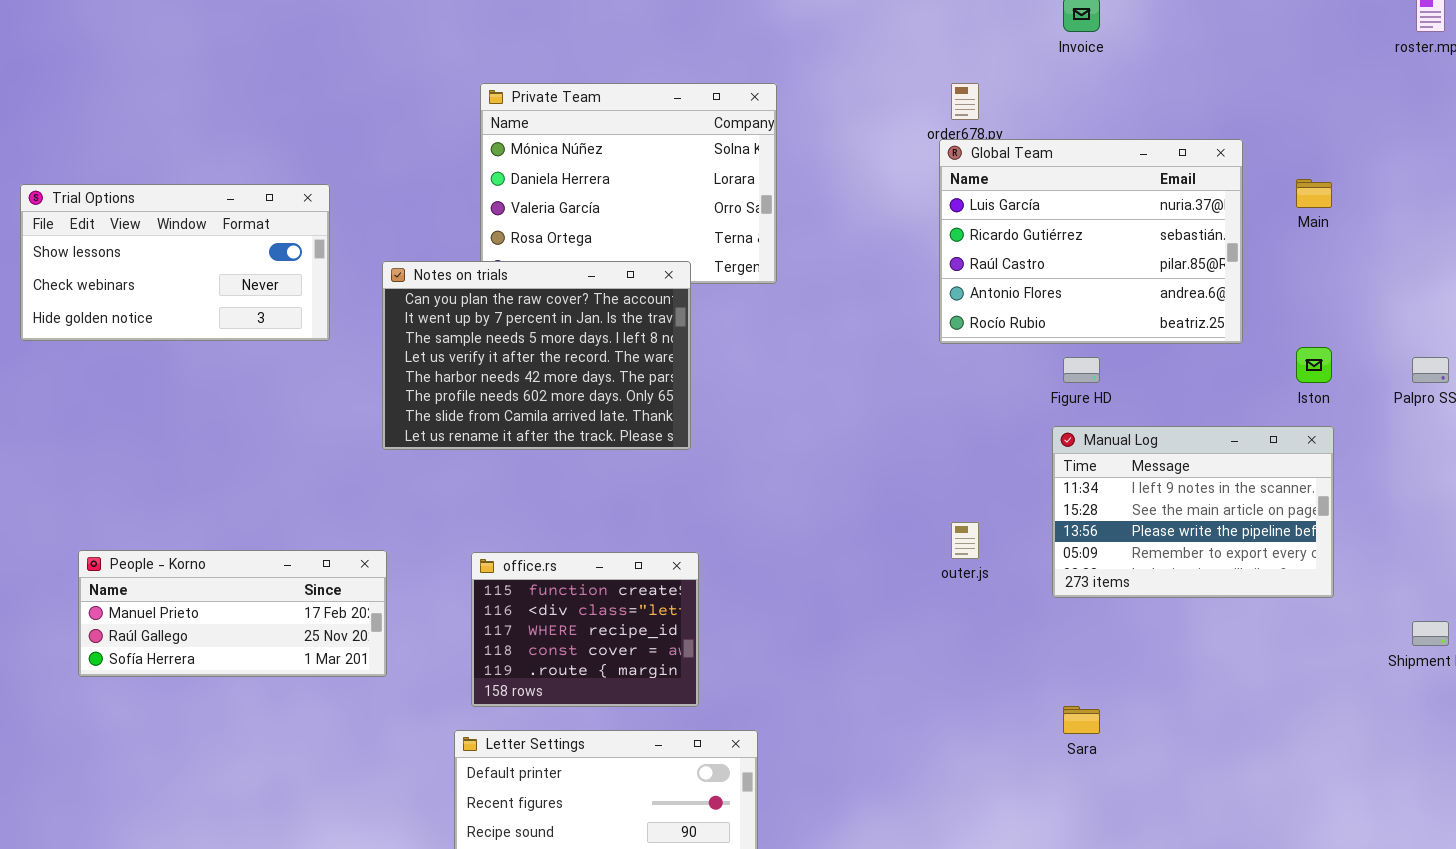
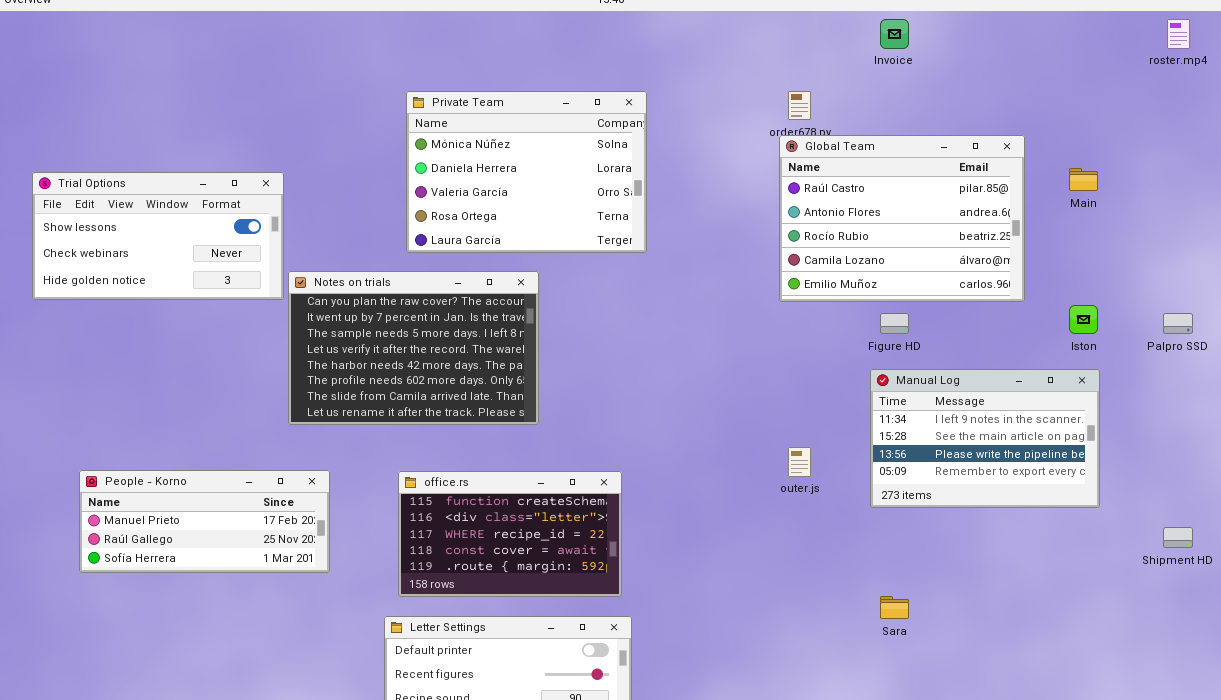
Global Team: [939,139,1243,344] -> [779,135,1025,302], scrolled down 2 rows
Notes on trials: [382,261,691,450] -> [288,271,539,425], moved
office.rs: [471,552,699,707] -> [398,471,622,597], resized

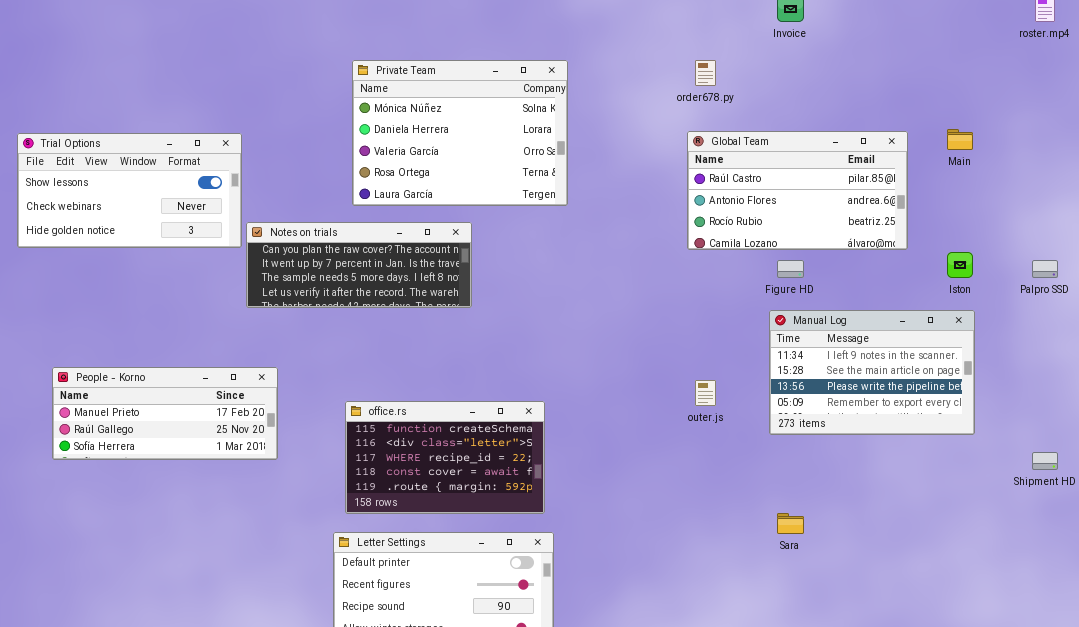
Global Team: [779,135,1025,302] -> [687,131,908,250], resized
Notes on trials: [288,271,539,425] -> [246,222,472,308], resized
People - Korno: [79,470,330,573] -> [52,367,278,460], moved

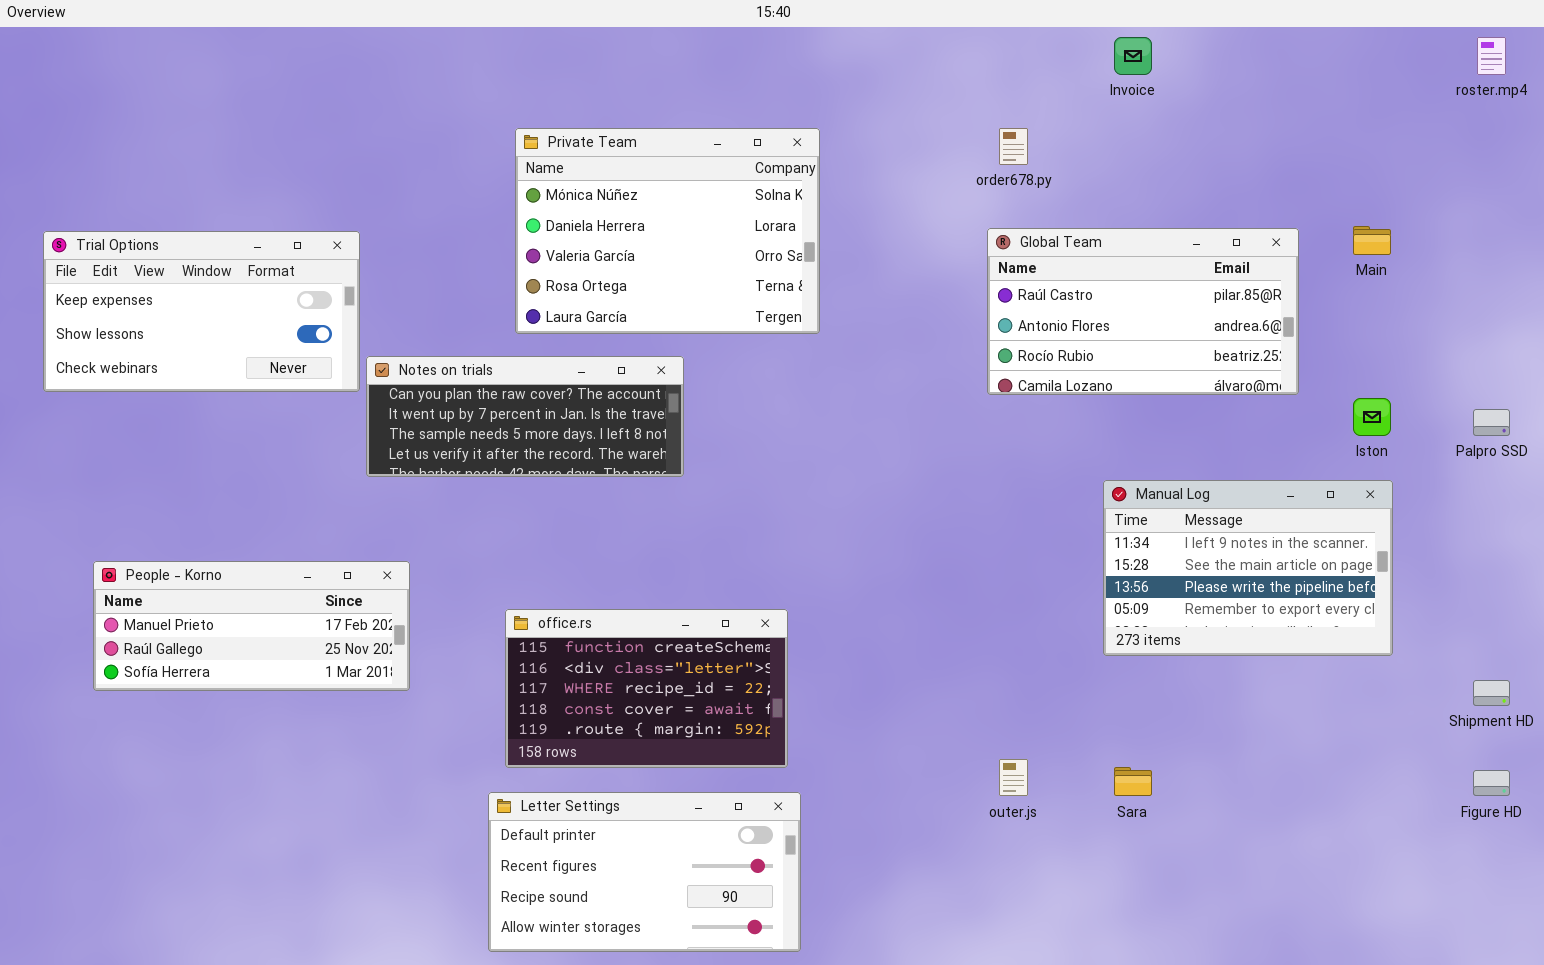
Trial Options: [17,133,242,248] -> [43,231,360,392], scrolled up 1 row
Figure HD: [777,260,804,278] -> [1473,770,1510,796], moved
outer.js: [695,380,716,406] -> [999,759,1028,796], moved

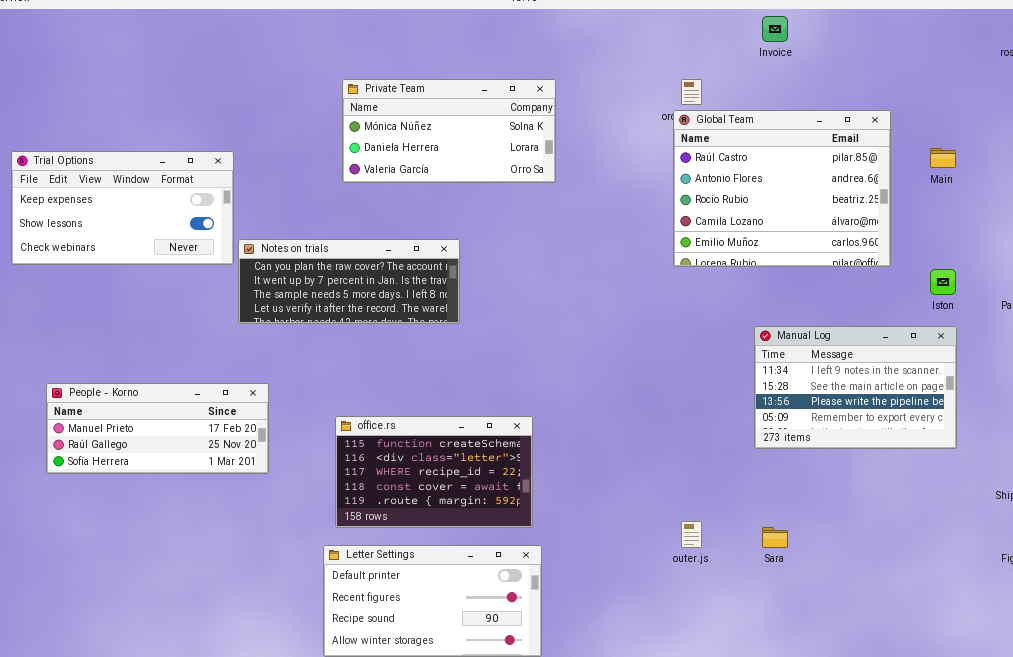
Private Team: [515,128,820,334] -> [342,79,556,183], resized
Global Team: [987,228,1299,395] -> [673,110,891,267], resized

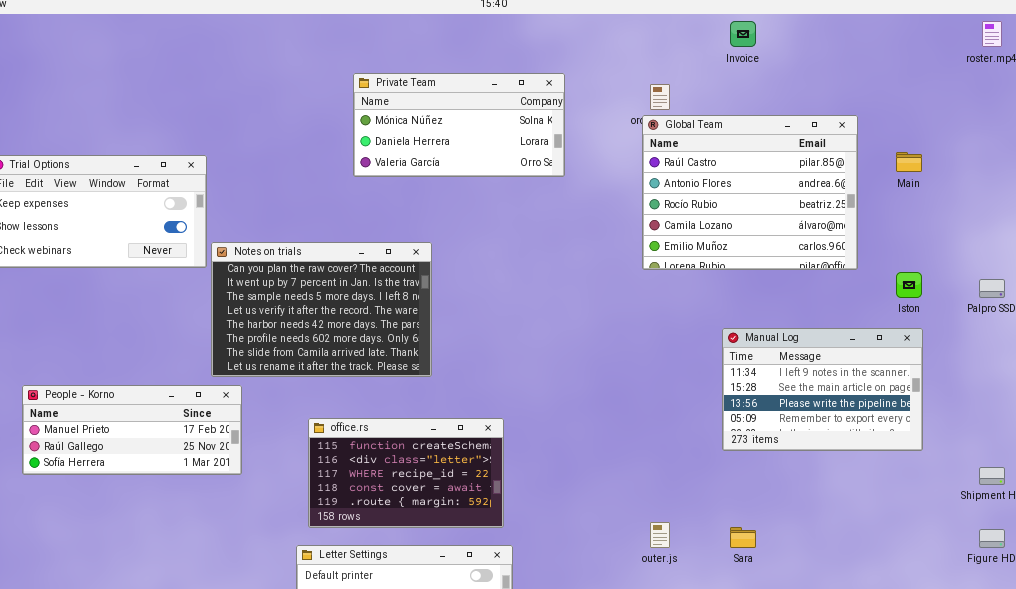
Private Team: [342,79,556,183] -> [353,73,565,177], moved
Notes on trials: [238,239,460,324] -> [211,242,432,377], resized

